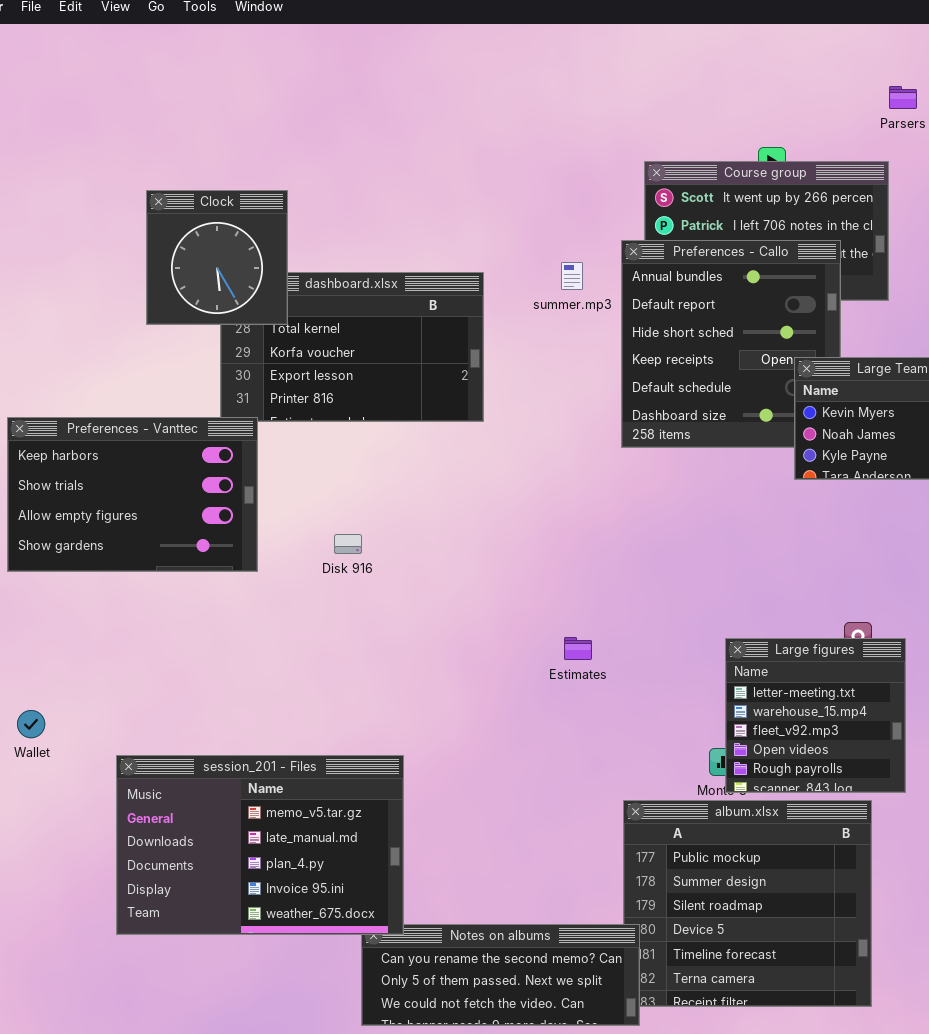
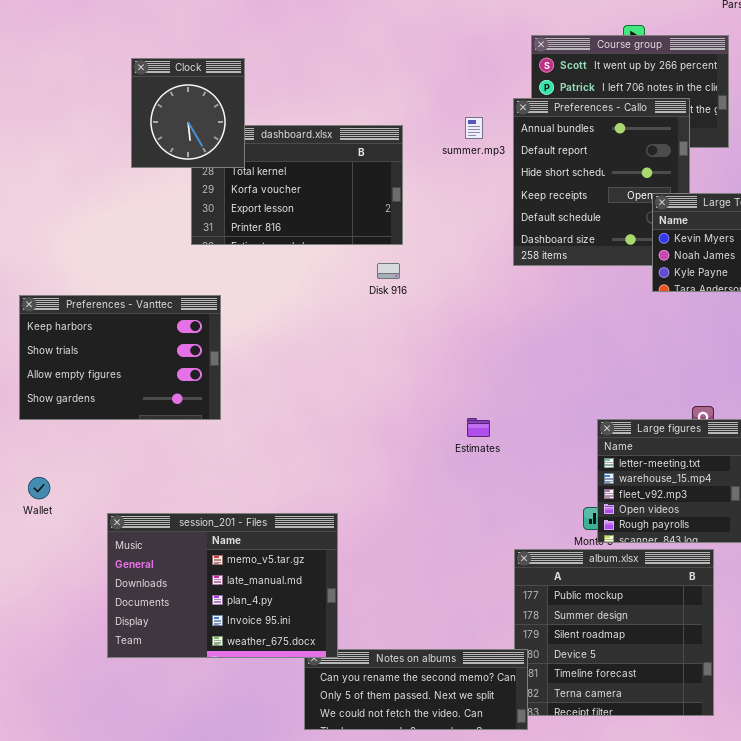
Preferences - Vanttec: [7,417,258,572] -> [19,295,221,420], moved
Disk 916: [334,534,362,554] -> [377,263,400,279], moved

